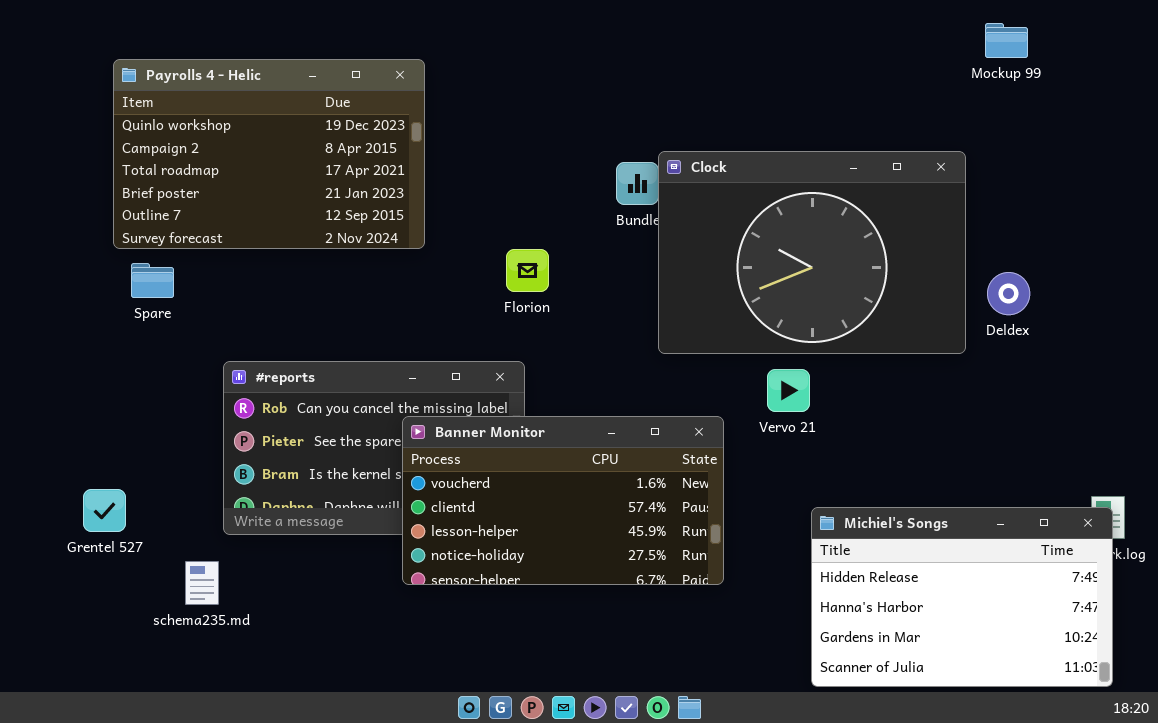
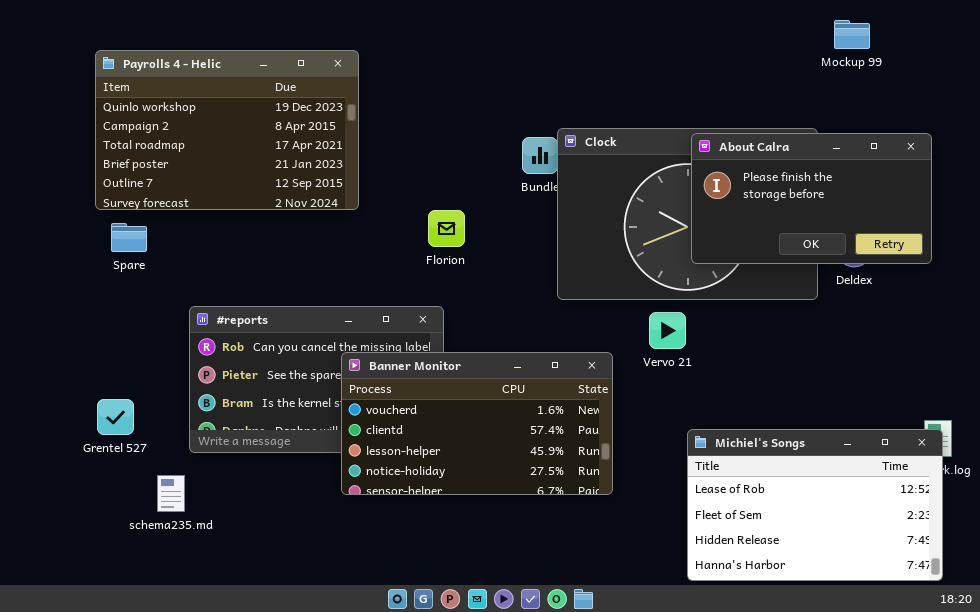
About Calra: none -> [691,133,932,264], opened
Grentel 527: [83,489,126,532] -> [97,399,134,435], moved
Michiel's Songs: [811,507,1113,687] -> [687,429,943,581], scrolled up 2 rows

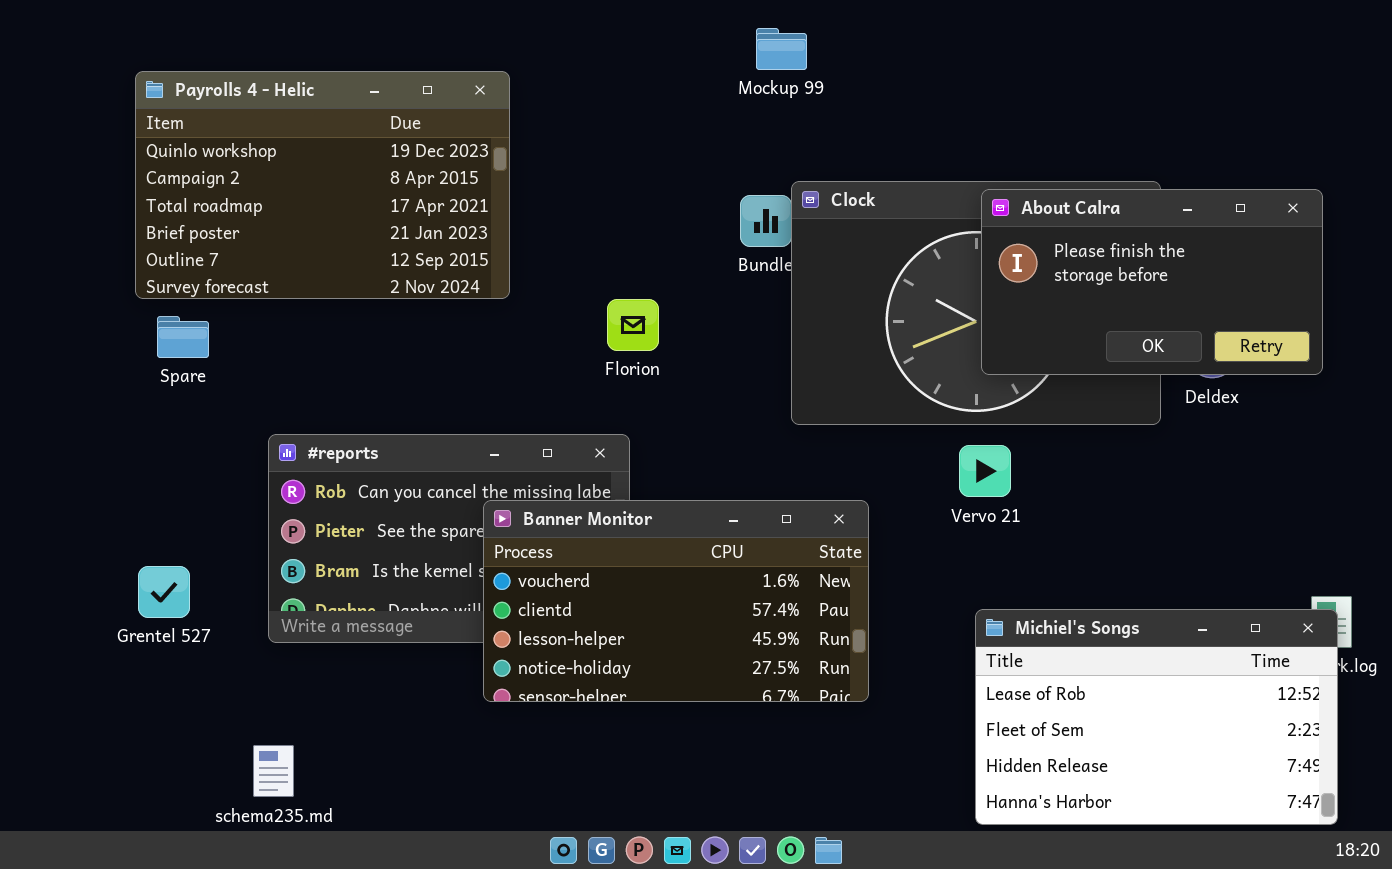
Mockup 99: [834,20,870,49] -> [756,28,807,70], moved
Vervo 21: [649,312,686,349] -> [959,445,1011,497], moved
schema235.md: [157,475,185,512] -> [253,745,294,797], moved

